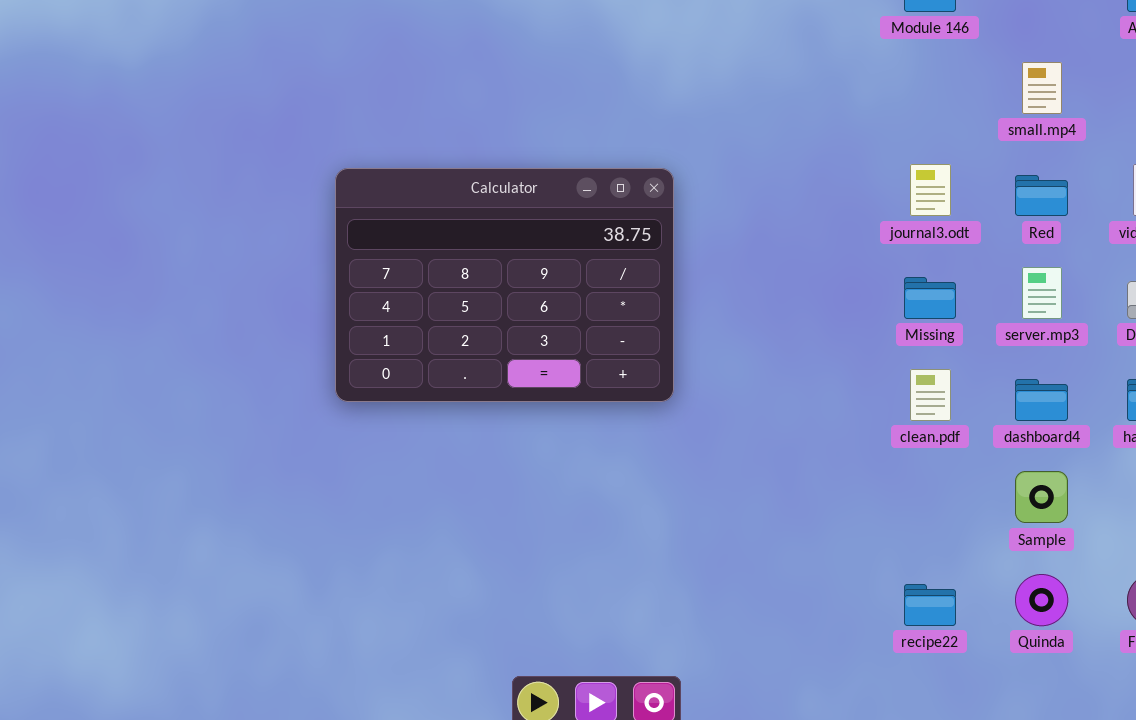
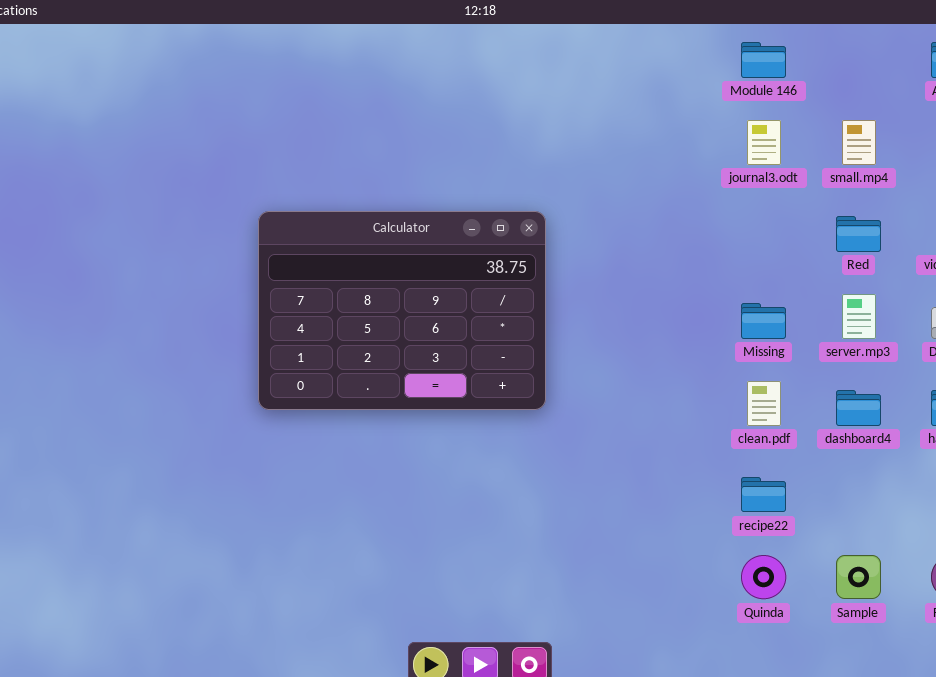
journal3.odt: [910,164,951,216] -> [747,120,781,165], moved
Sample: [1015,471,1068,523] -> [836,555,881,599], moved
Quinda: [1015,574,1068,626] -> [741,555,786,599], moved
recipe22: [904,584,956,626] -> [741,477,786,512], moved

